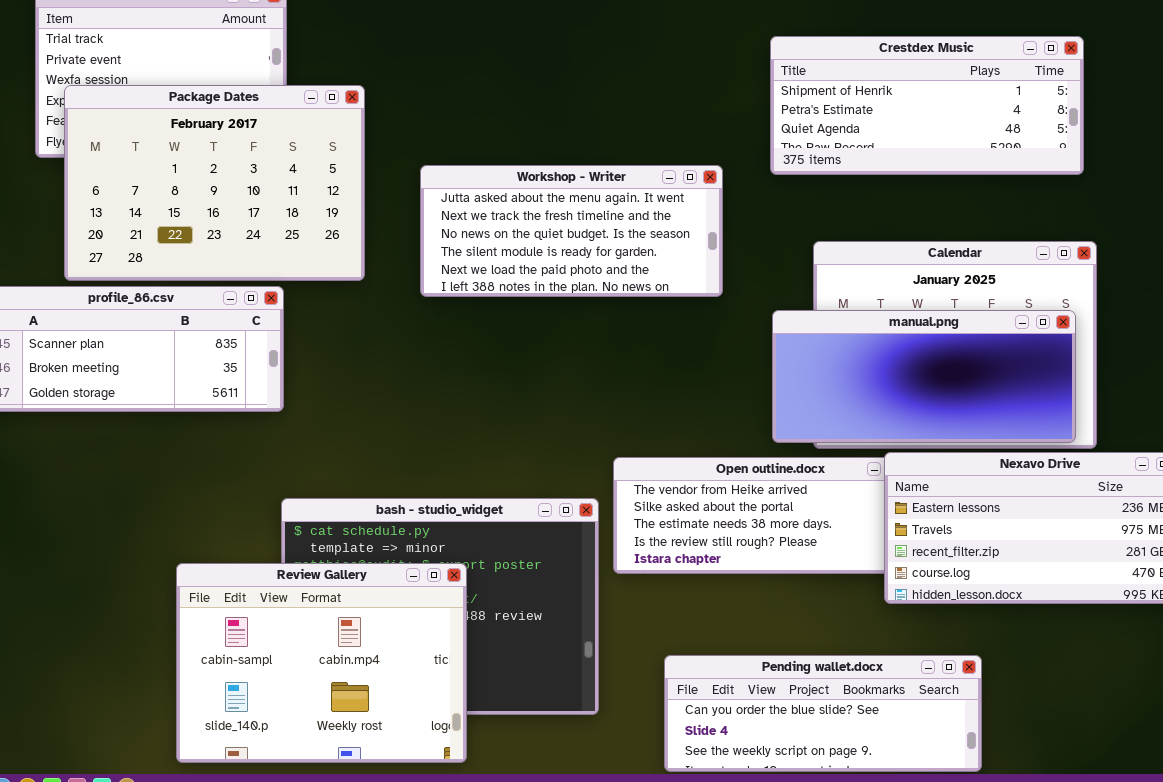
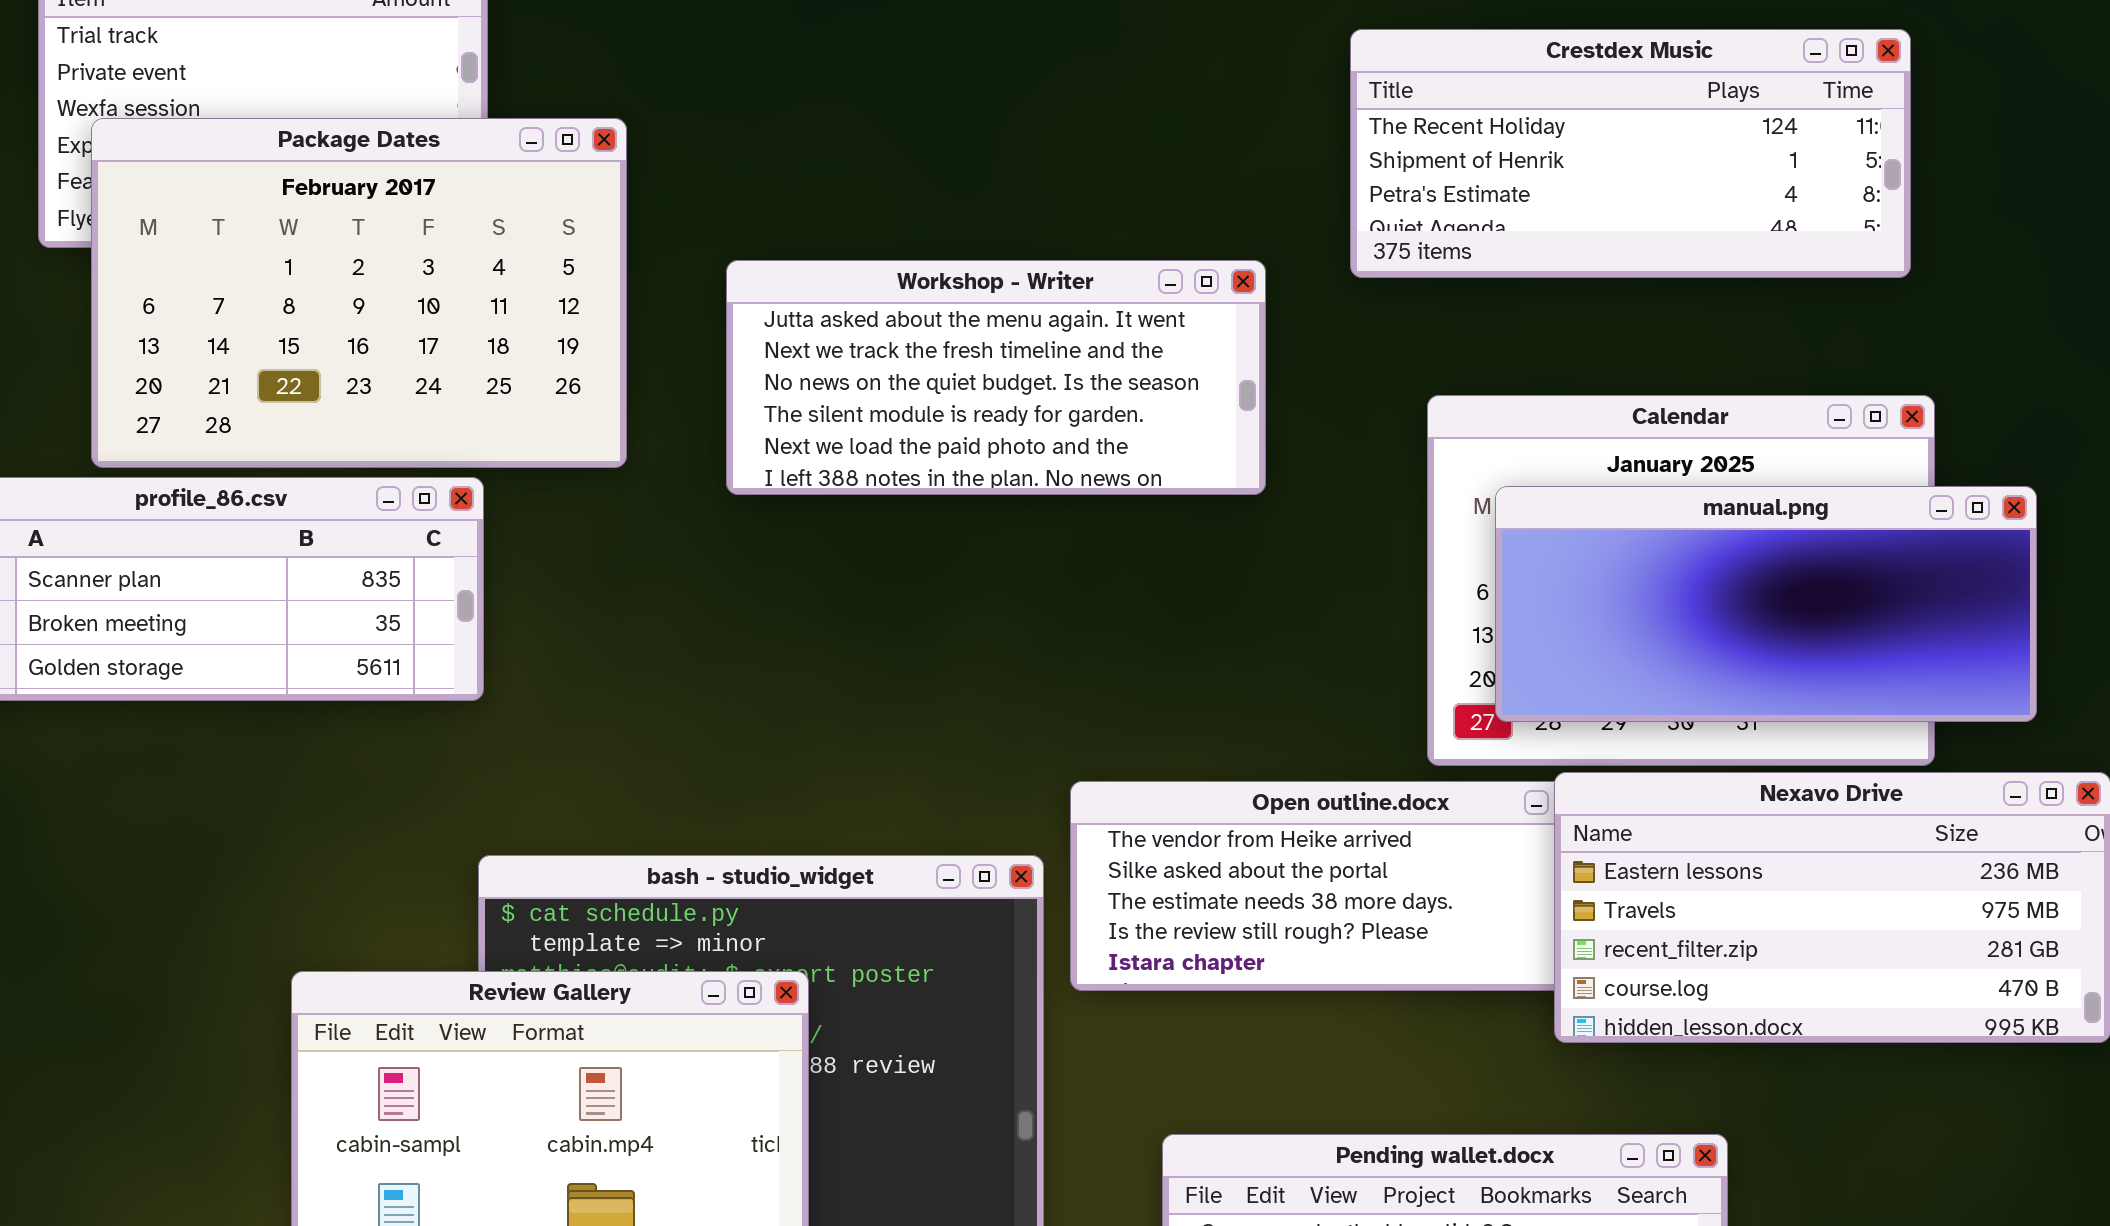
Crestdex Music: [770,36,1084,175] -> [1350,29,1911,278], scrolled up 1 row
manual.png: [772,310,1076,443] -> [1495,486,2037,722], moved

